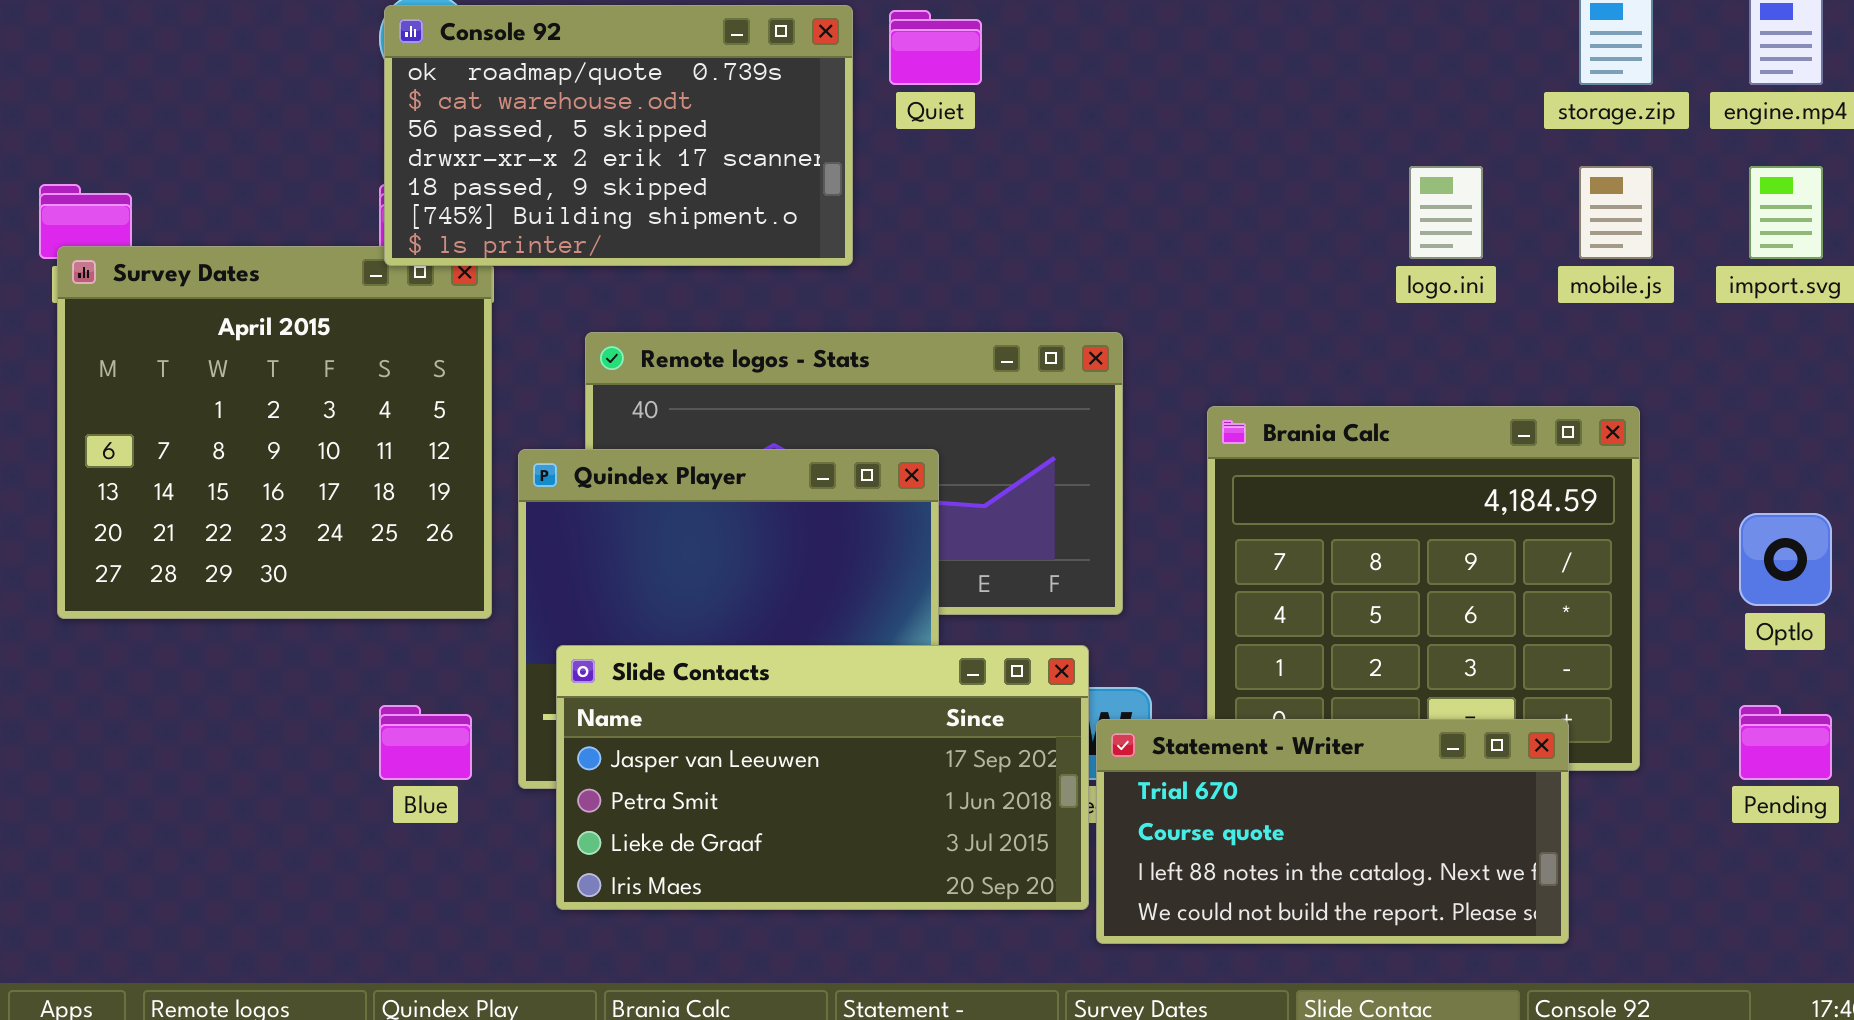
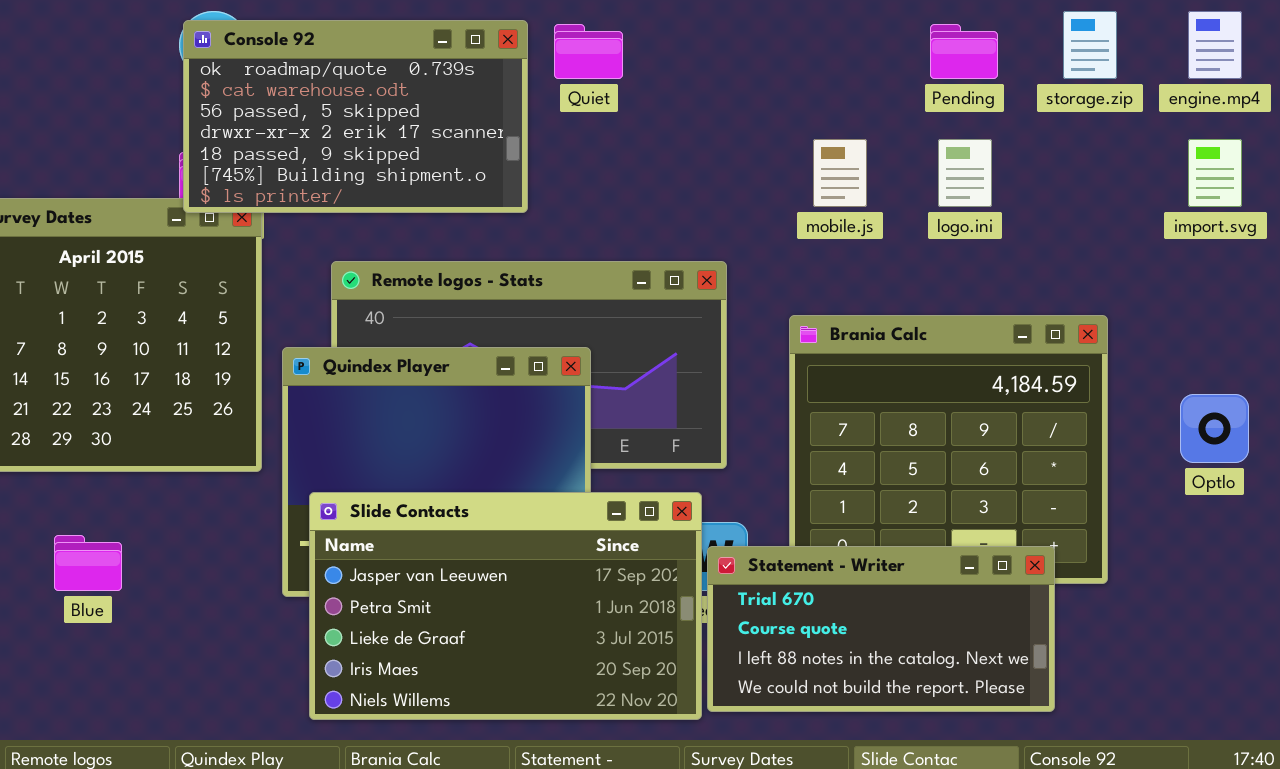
mobile.js: [1579,166,1653,259] -> [813,139,867,207], moved
Slide Contacts: [556,645,1089,910] -> [309,492,702,720], resized
Blue: [379,705,472,780] -> [54,535,122,591], moved
Pending: [1739,705,1832,780] -> [930,24,998,79], moved

